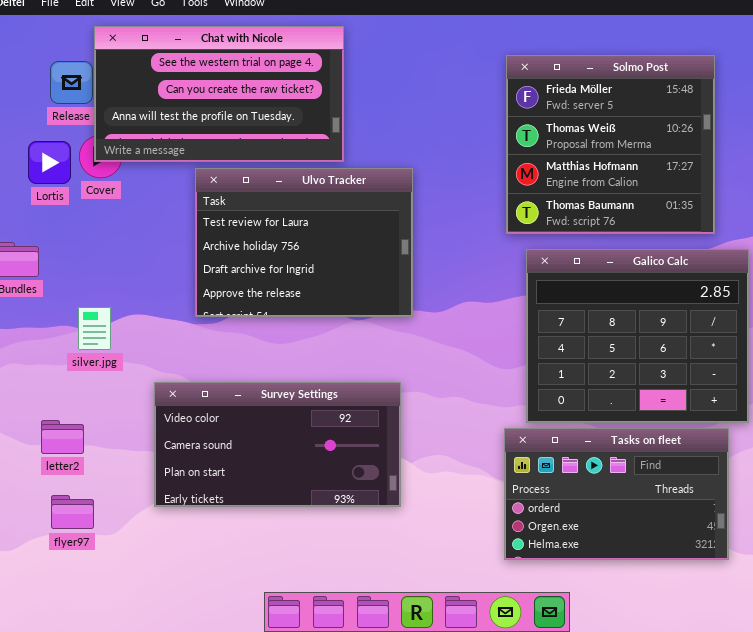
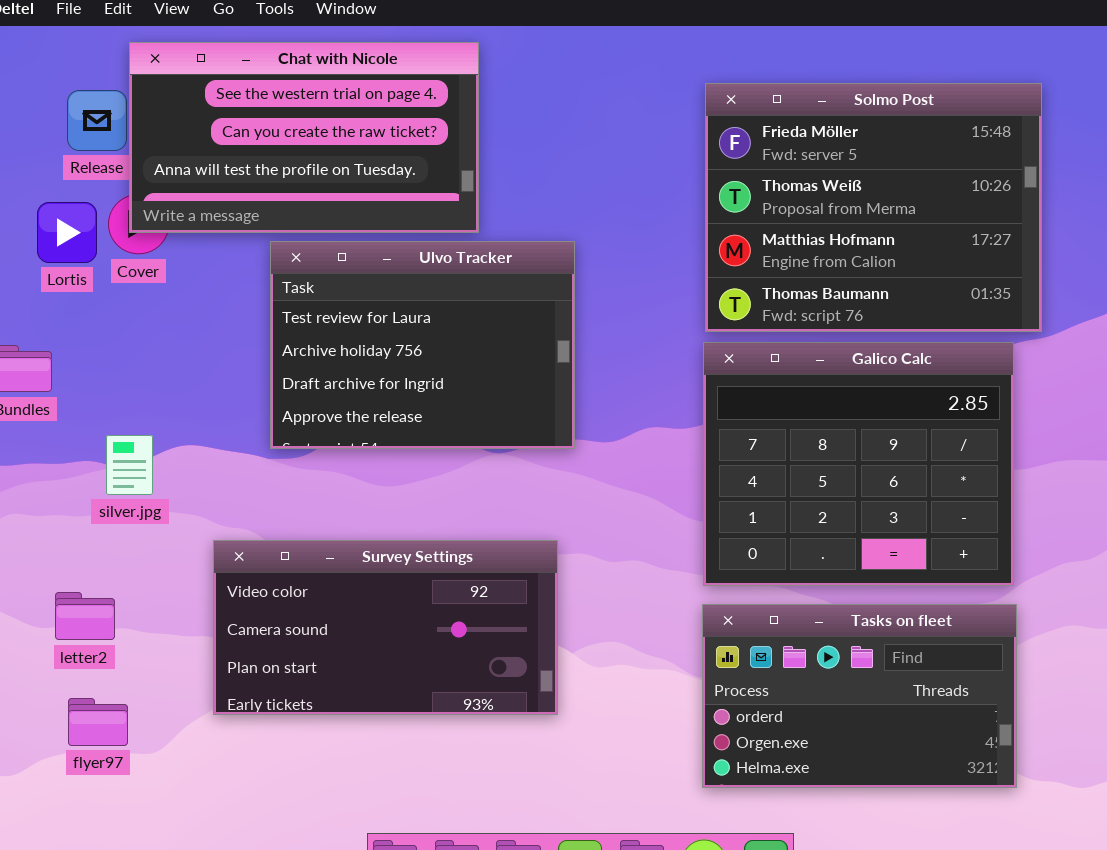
Solmo Post: [506,55,715,234] -> [705,83,1042,332], resized
Galico Calc: [526,249,749,423] -> [703,342,1014,586], moved

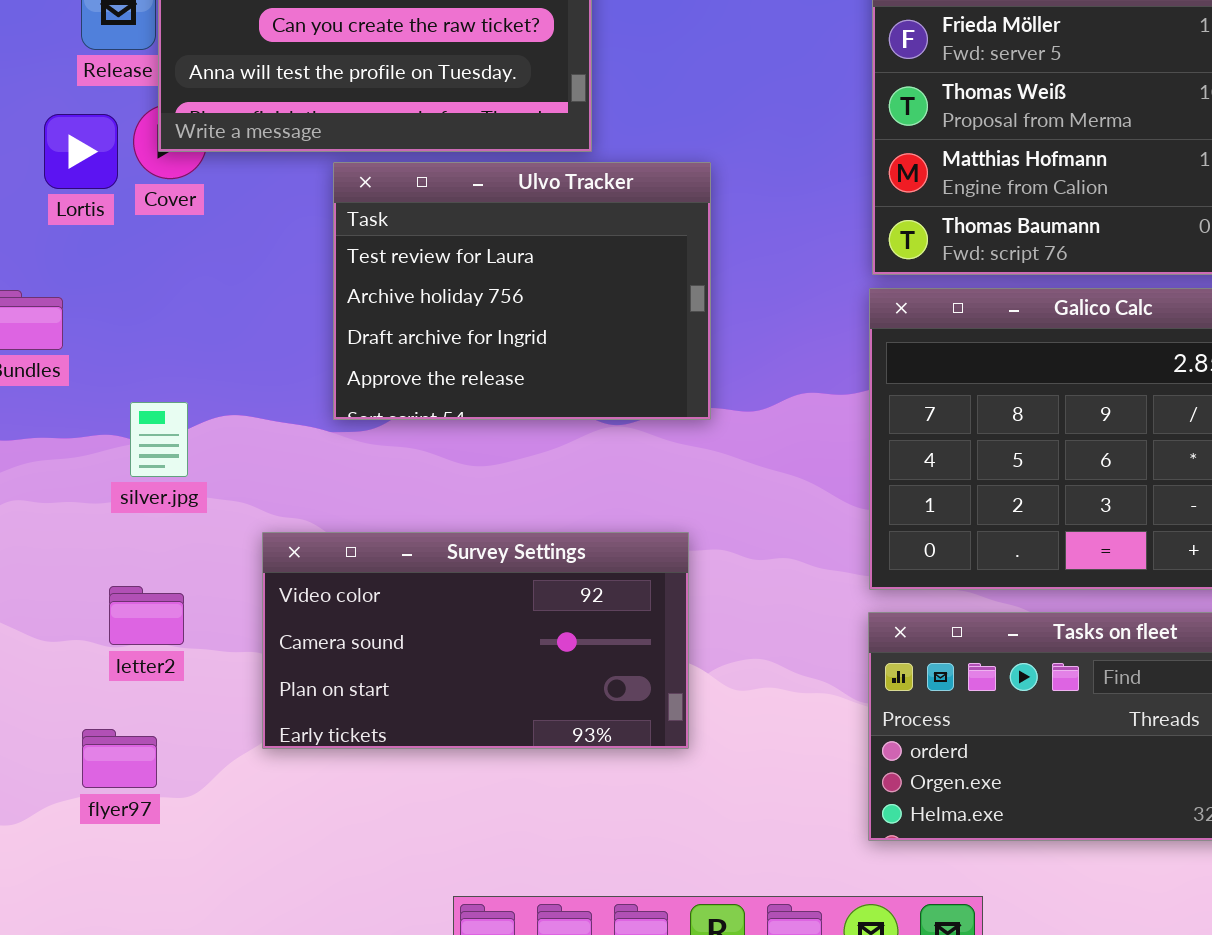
letter2: [55,592,115,640] -> [109,586,184,645], moved

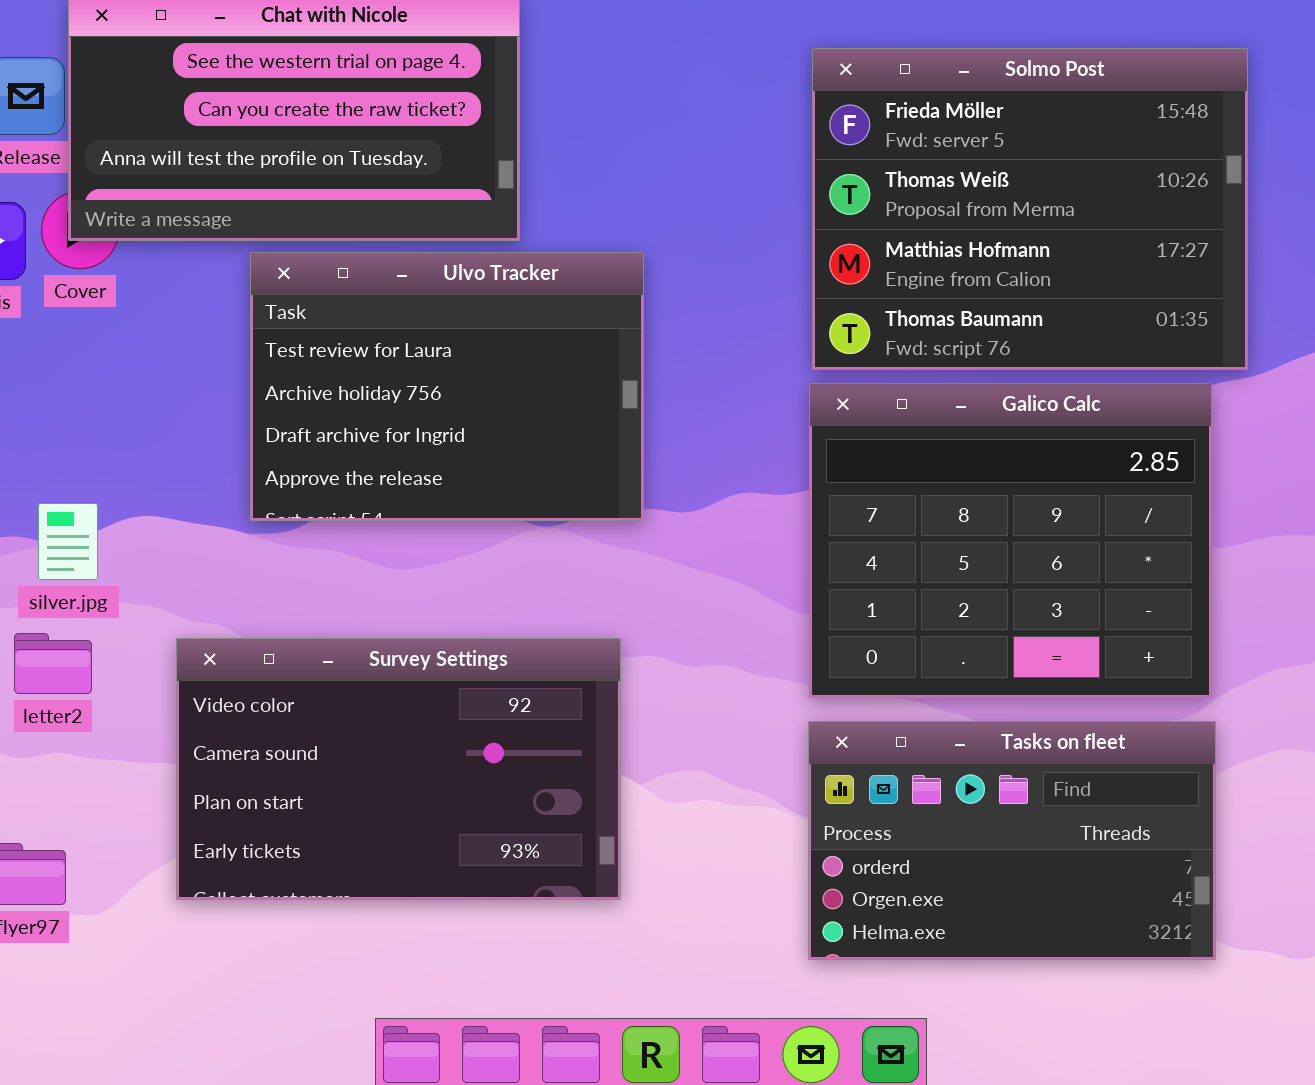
Survey Settings: [262,532,689,749] -> [176,638,621,900], resized
letter2: [109,586,184,645] -> [14,633,92,694], moved

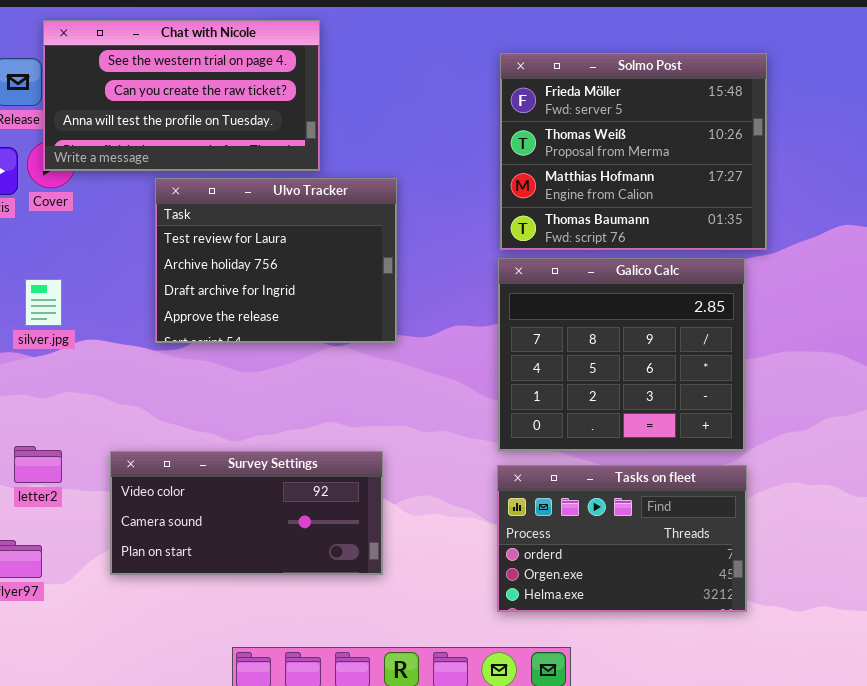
silver.jpg: [38,503,98,580] -> [25,279,62,326], moved
letter2: [14,633,92,694] -> [14,446,62,483], moved
Survey Settings: [176,638,621,900] -> [110,451,383,575], resized

